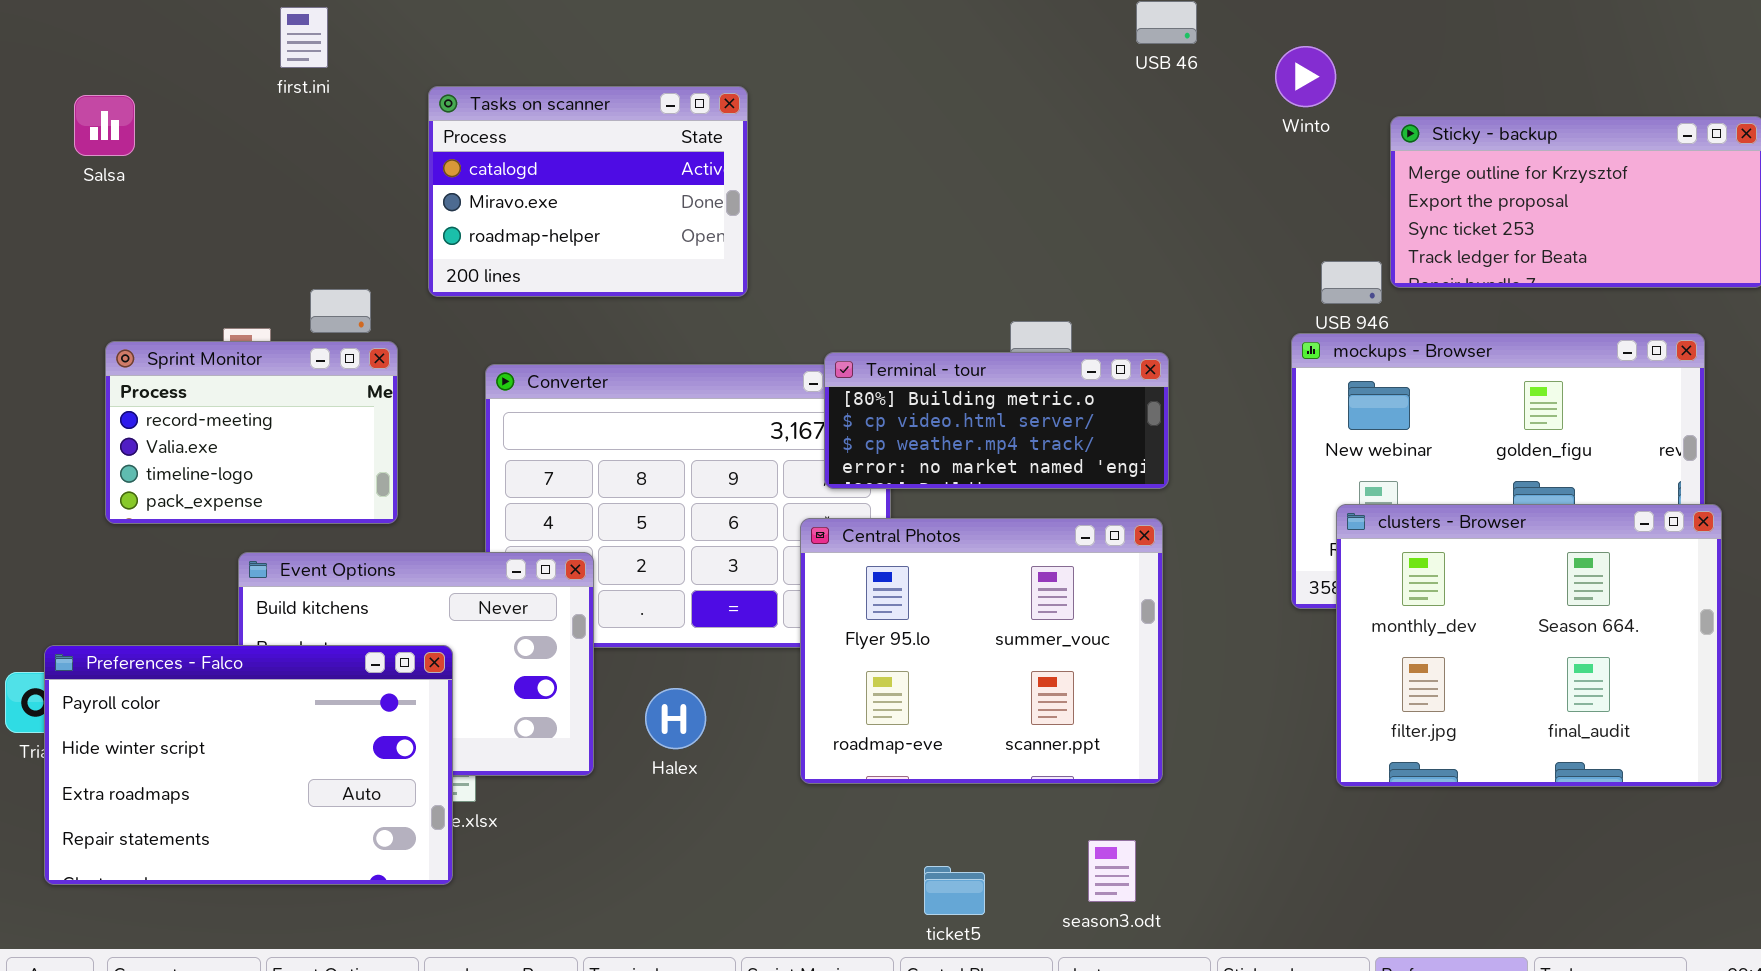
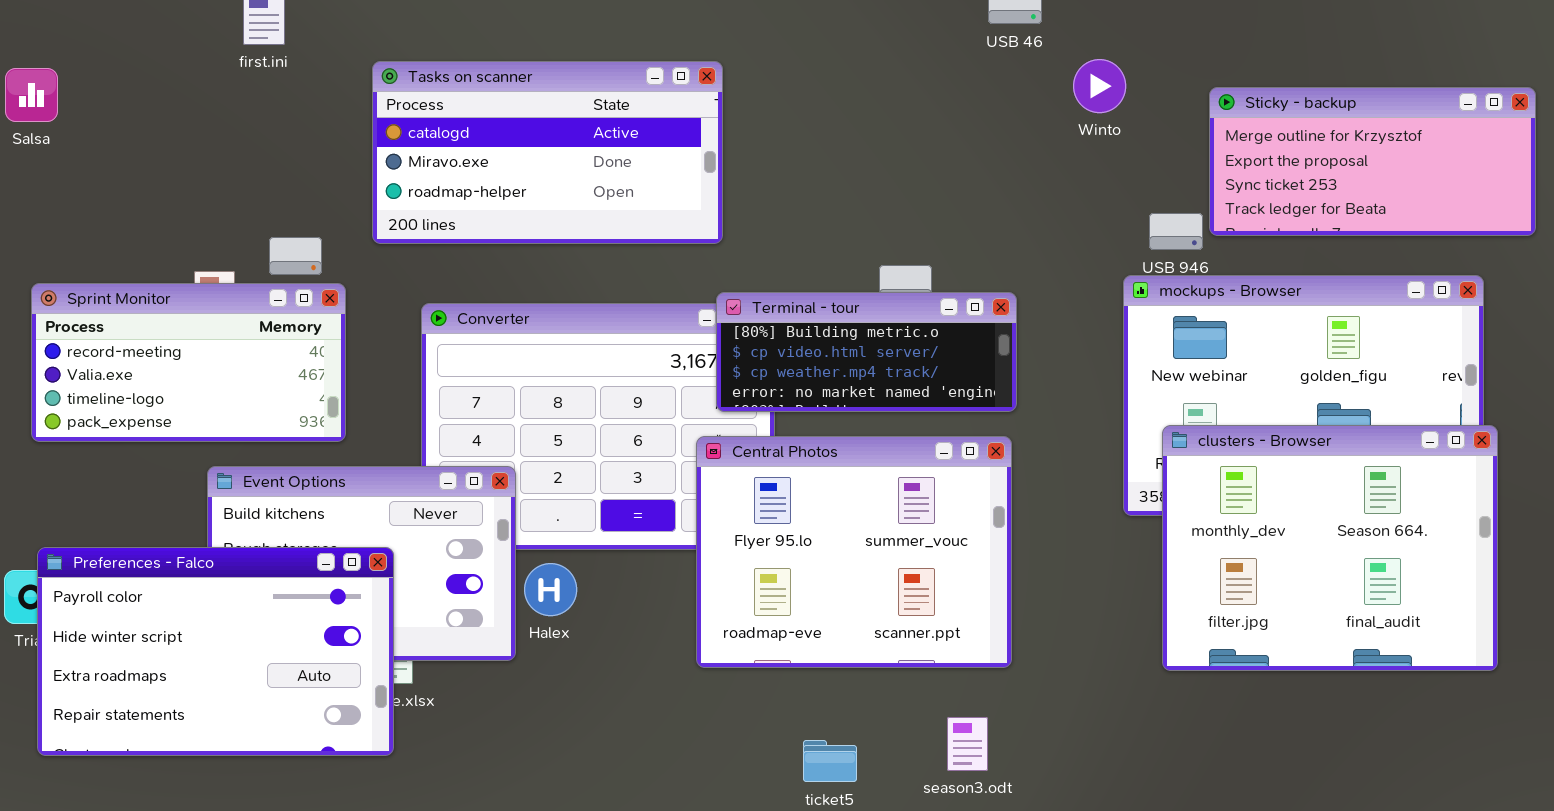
Winto: [1275,46,1336,107] -> [1073,59,1126,113], moved
Tasks on scanner: [428,86,748,297] -> [372,61,723,244], resized
Salsa: [74,95,135,156] -> [5,68,58,122], moved
Sprint Monitor: [105,341,398,524] -> [31,283,346,442], resized
Halex: [645,688,706,749] -> [524,563,577,616], moved

